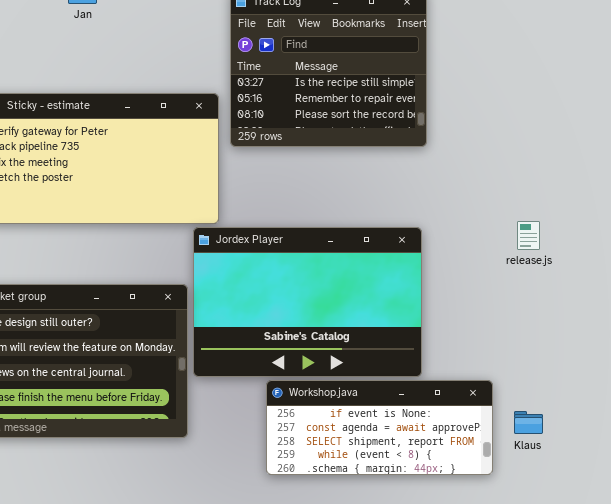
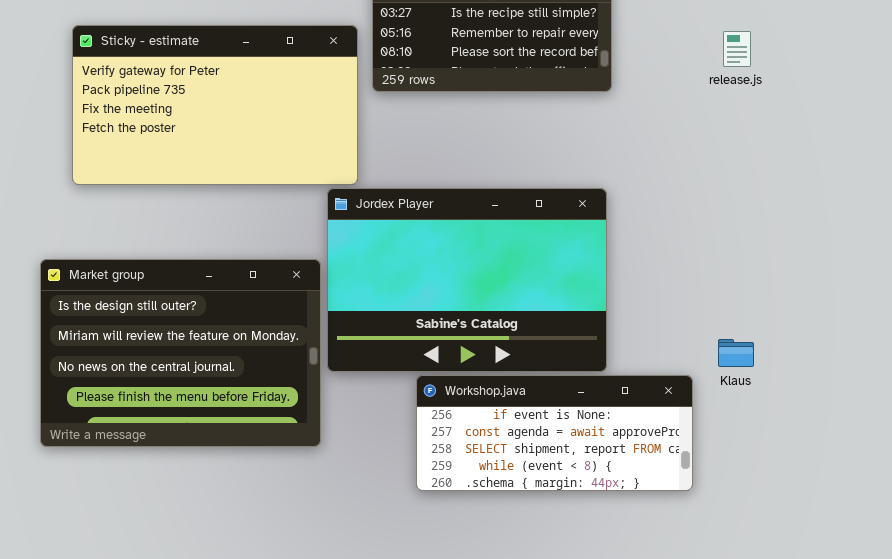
release.js: [517,221,540,250] -> [723,31,751,67], moved
Klaus: [514,411,543,434] -> [718,339,754,367], moved

